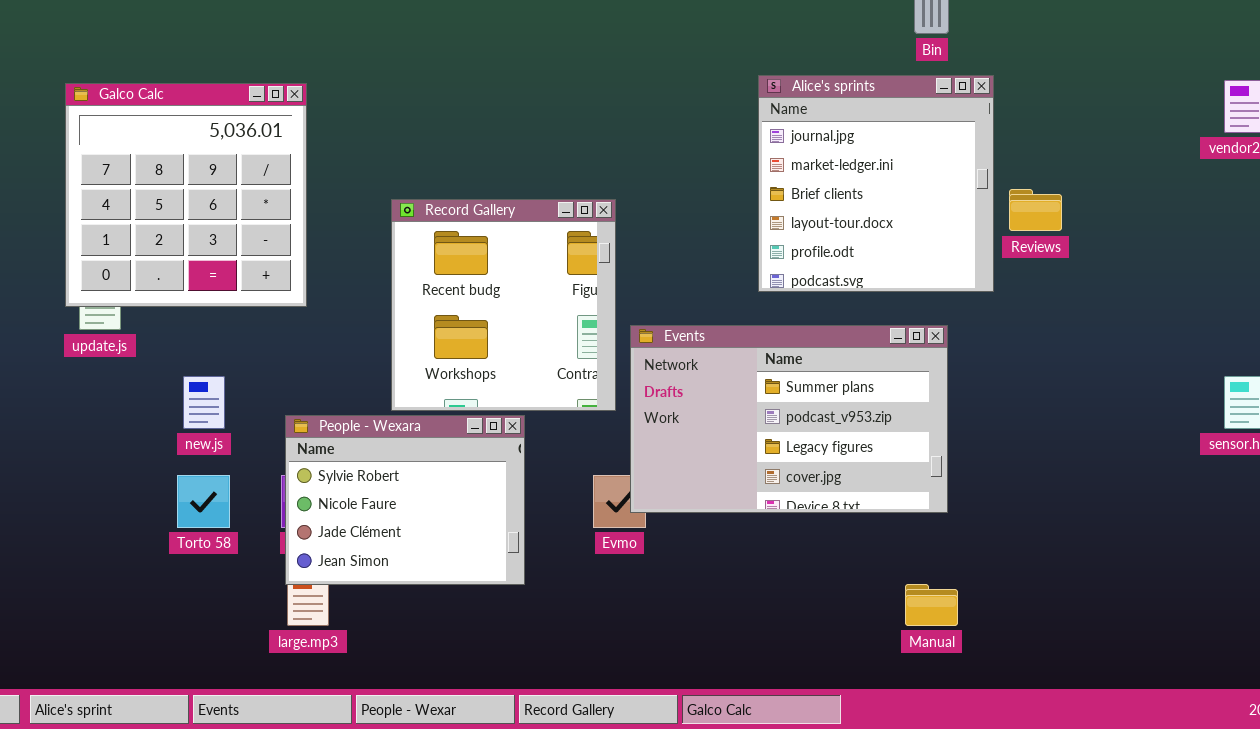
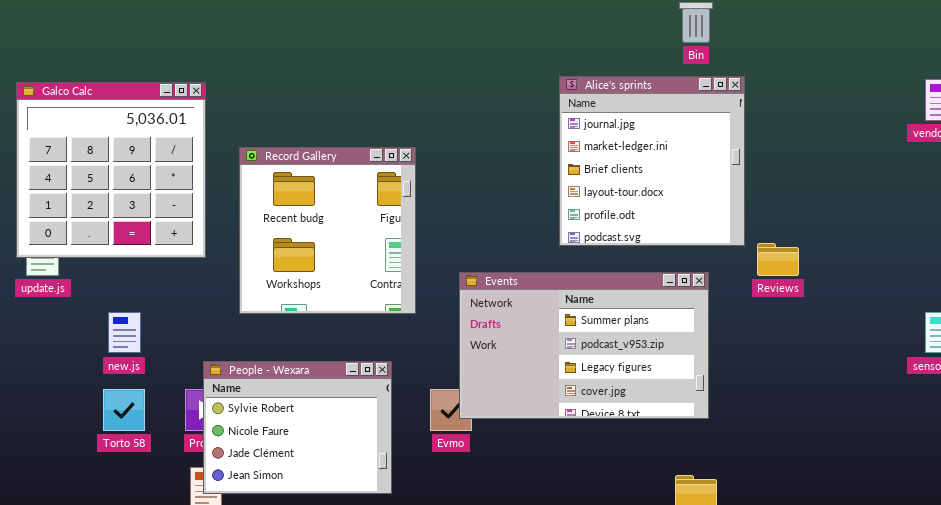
Reviews: [1009,189,1062,231] -> [757,243,799,276], moved
Record Gallery: [391,199,616,411] -> [239,147,416,314], moved
People - Wexara: [285,415,525,585] -> [203,361,392,494], moved

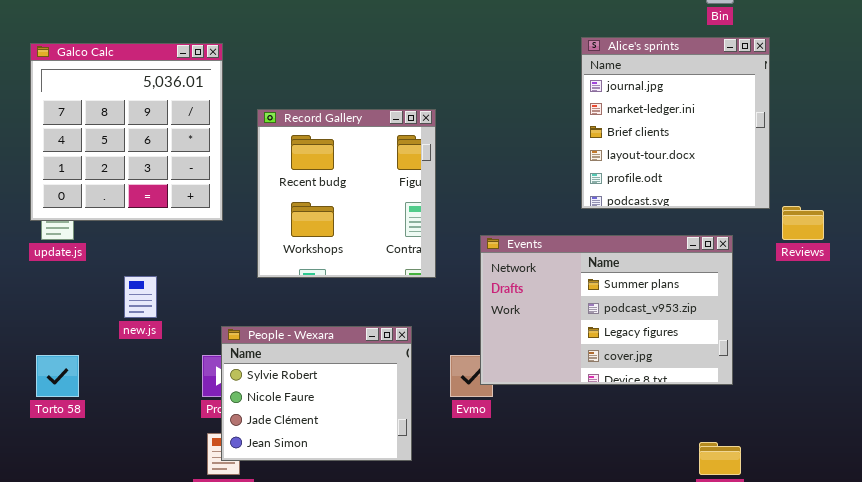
Torto 58: [103,389,145,431] -> [36,355,79,397], moved

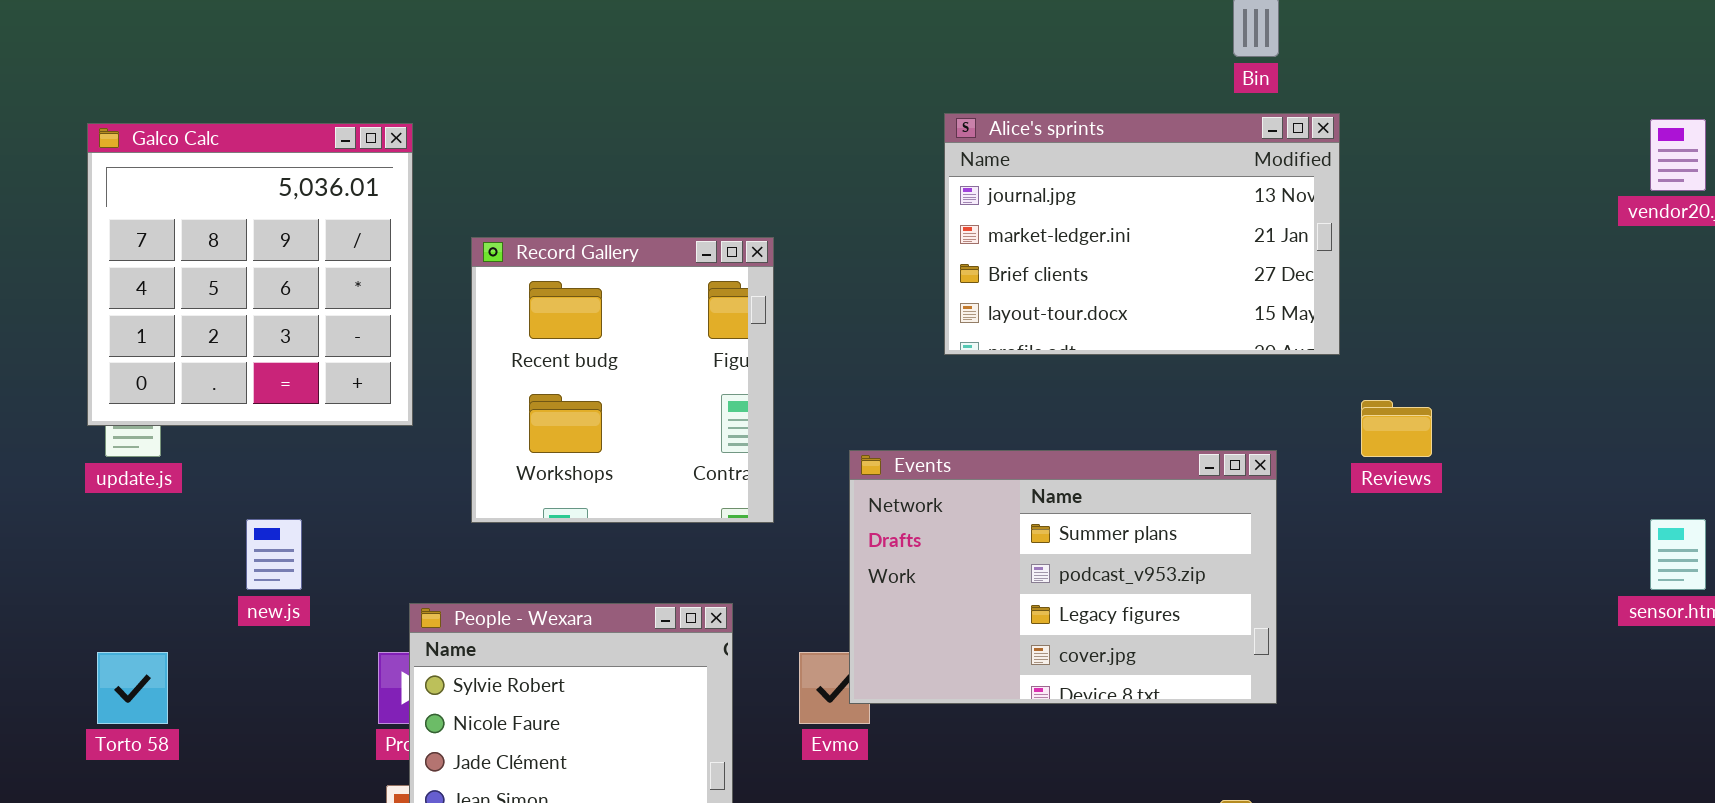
Alice's sprints: [581,37,770,209] -> [944,113,1340,355], resized

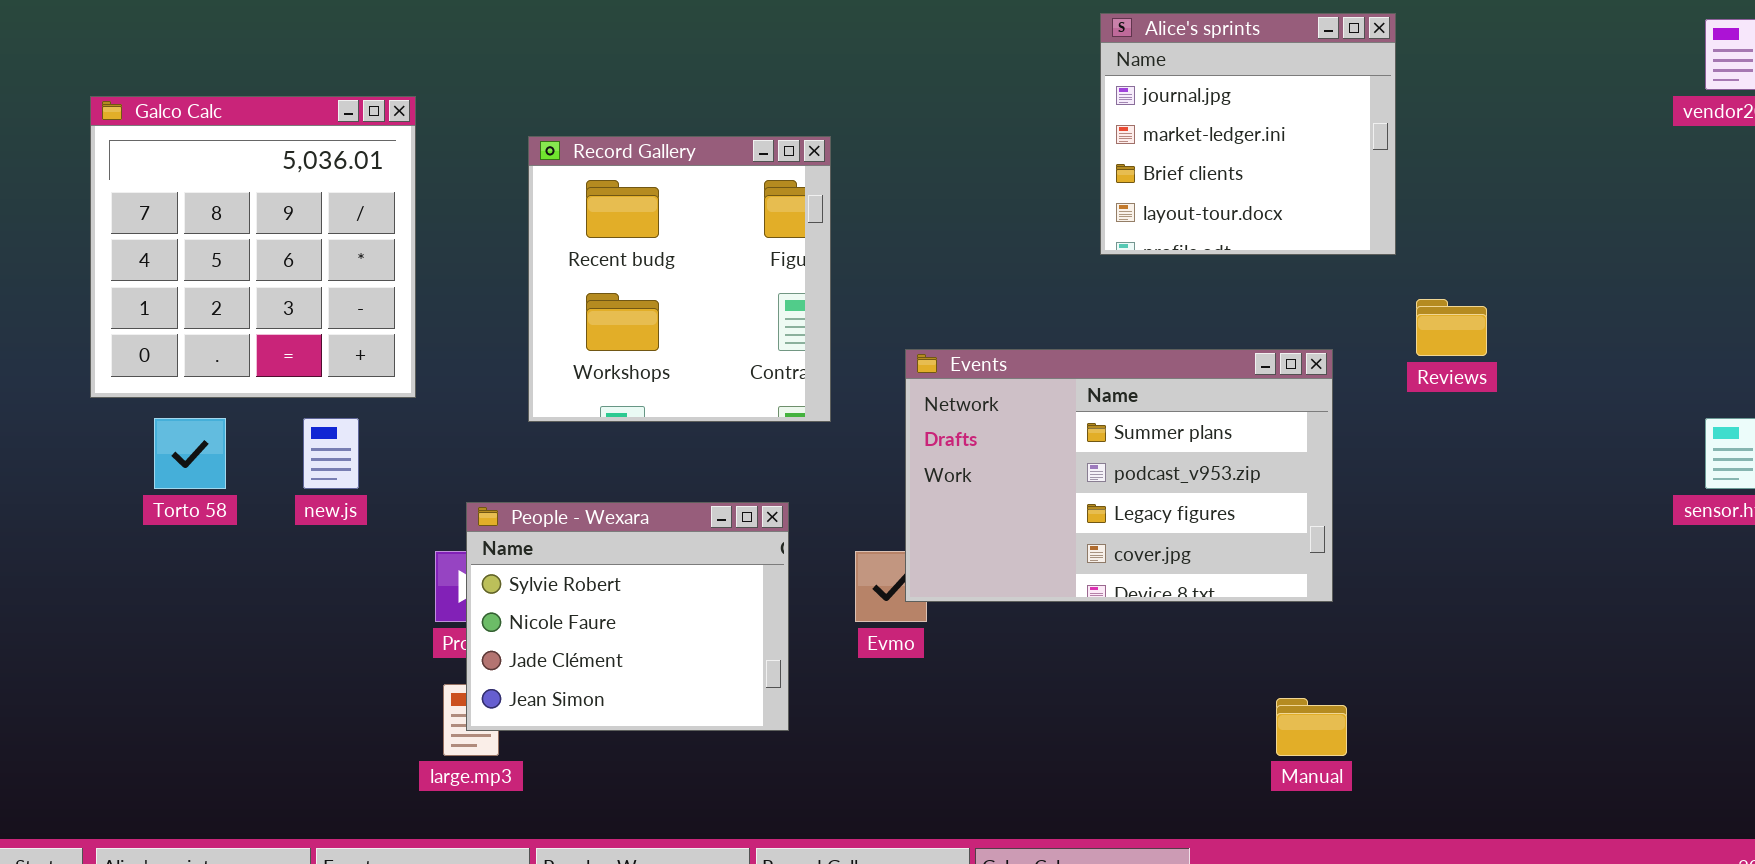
Alice's sprints: [944,113,1340,355] -> [1100,13,1396,255], resized
Galco Calc: [87,123,413,426] -> [90,96,416,398], moved
Torto 58: [97,652,168,724] -> [154,418,226,489], moved

